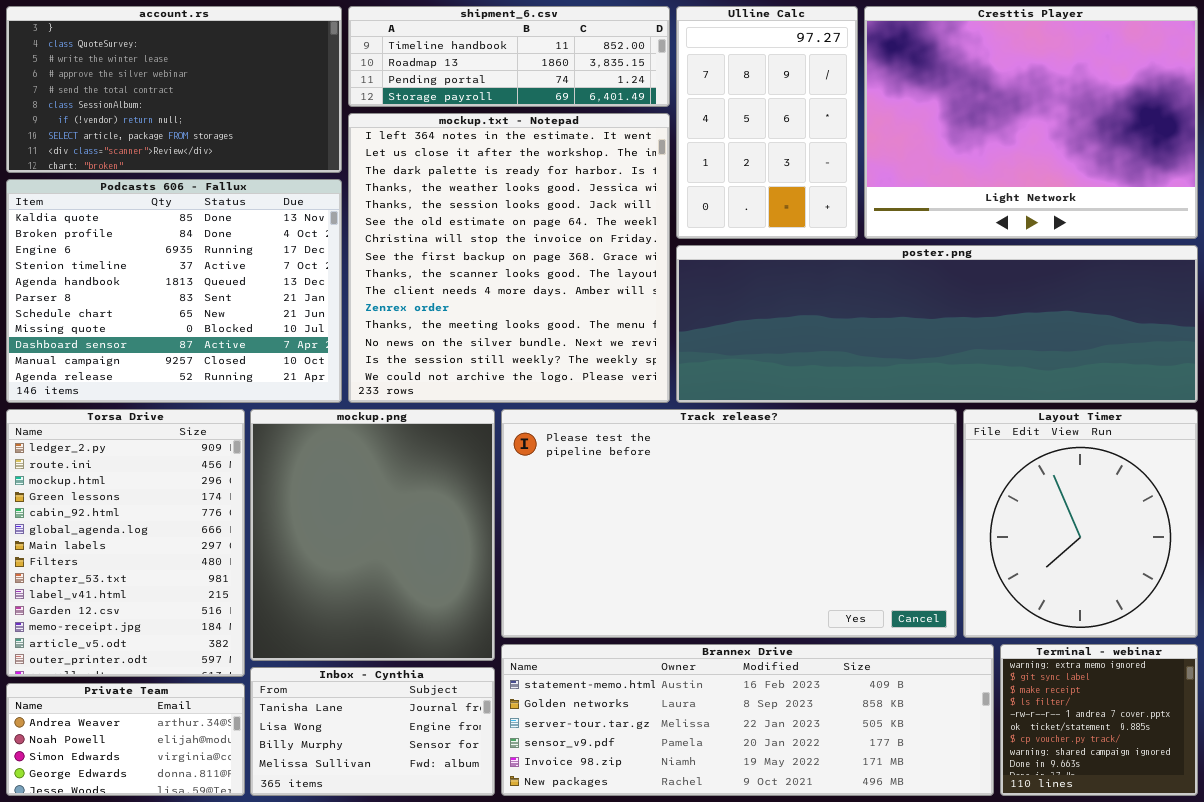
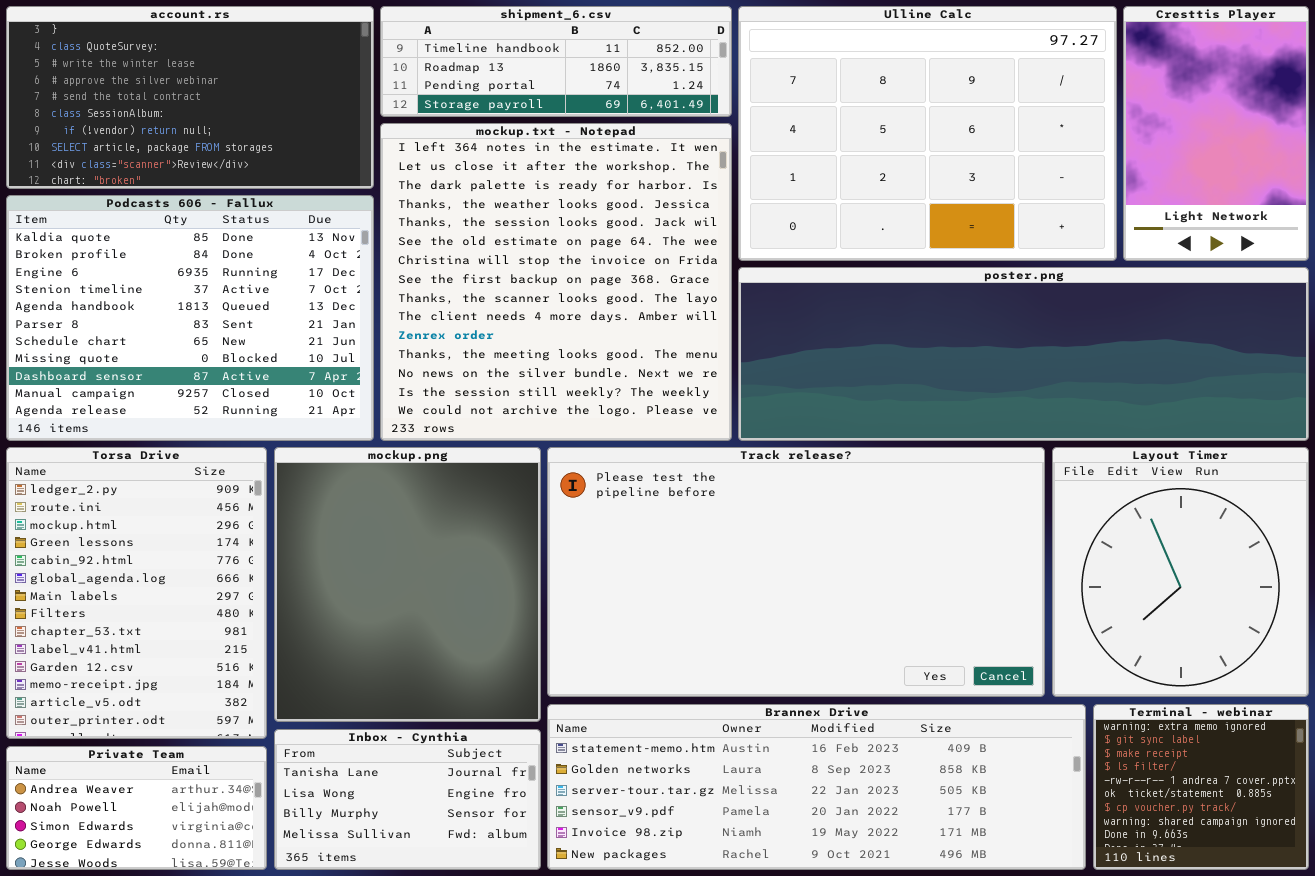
Ulline Calc: [676,6,858,239] -> [738,6,1117,261], resized
Cresttis Player: [864,6,1198,239] -> [1123,6,1309,261], resized

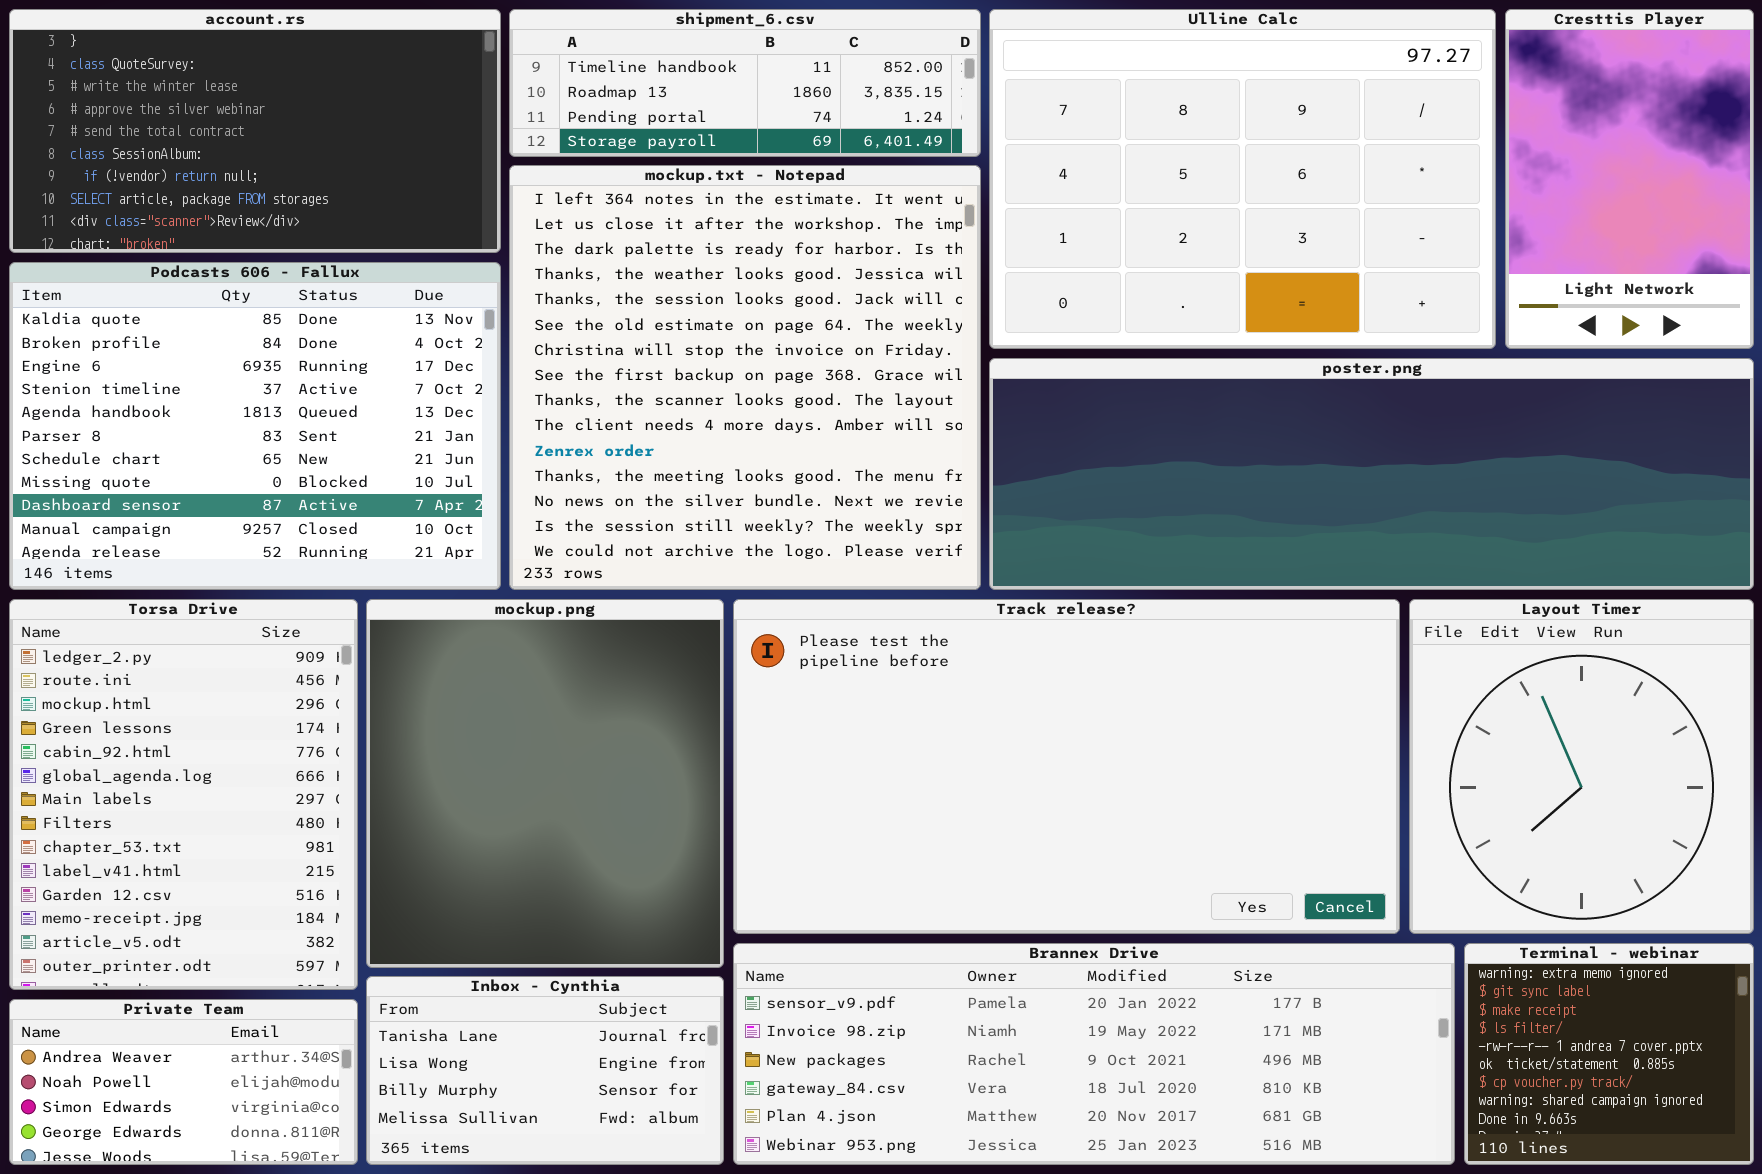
Brannex Drive: [547,704,1086,870] -> [733,943,1455,1165], scrolled down 3 rows

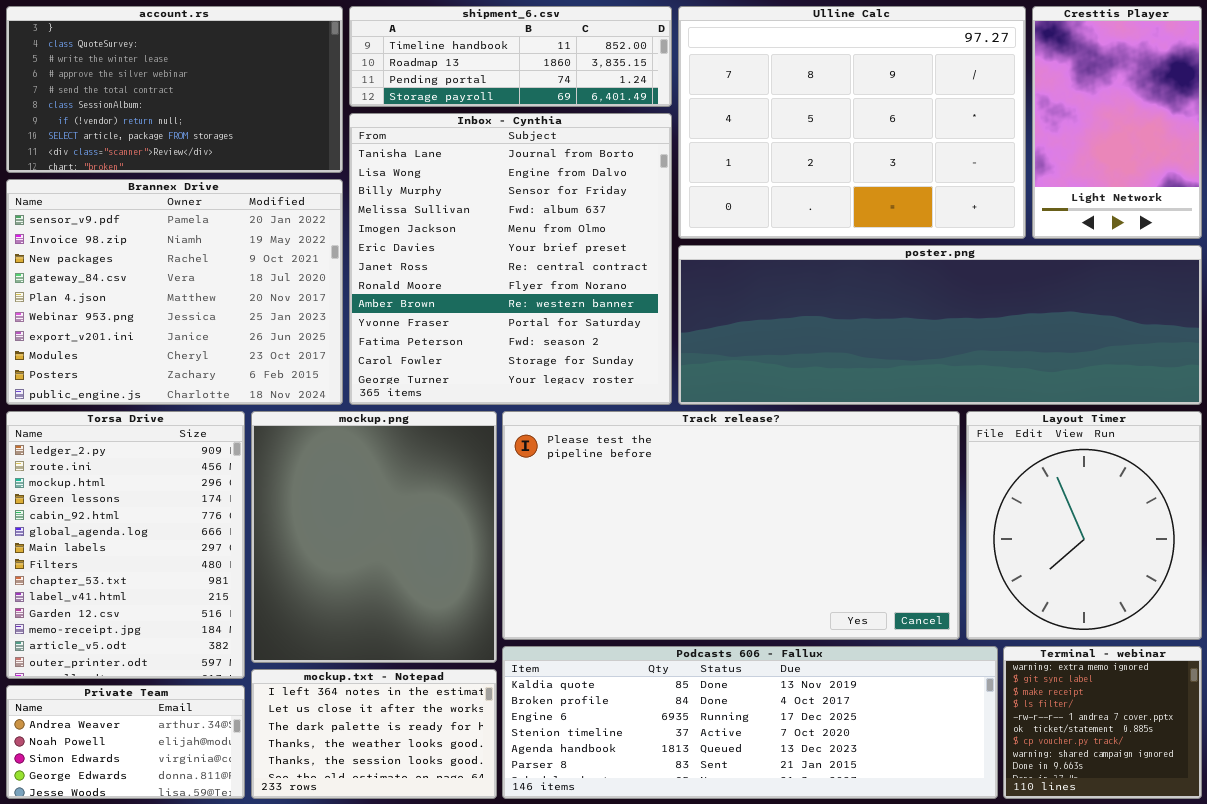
mockup.txt - Notepad: [509,165,981,590] -> [251,669,497,799], moved, resized
Podcasts 606 - Fallux: [9,262,501,590] -> [502,646,998,799], moved, resized
Brannex Drive: [733,943,1455,1165] -> [6,179,343,405], moved, resized
Inbox - Cynthia: [366,976,724,1165] -> [349,113,672,405], moved, resized

